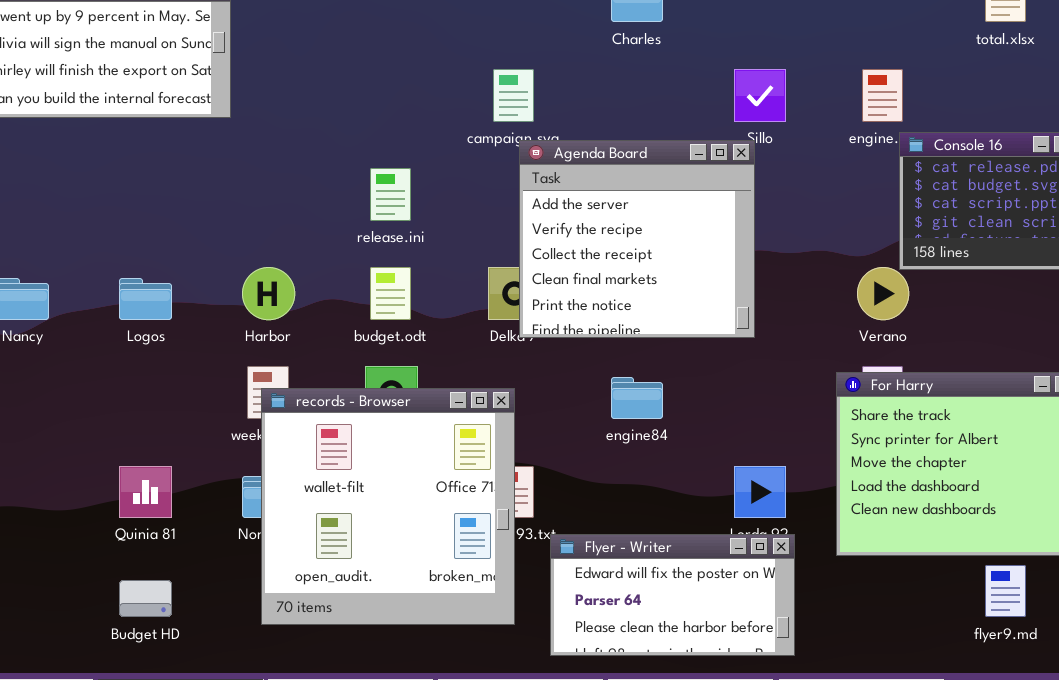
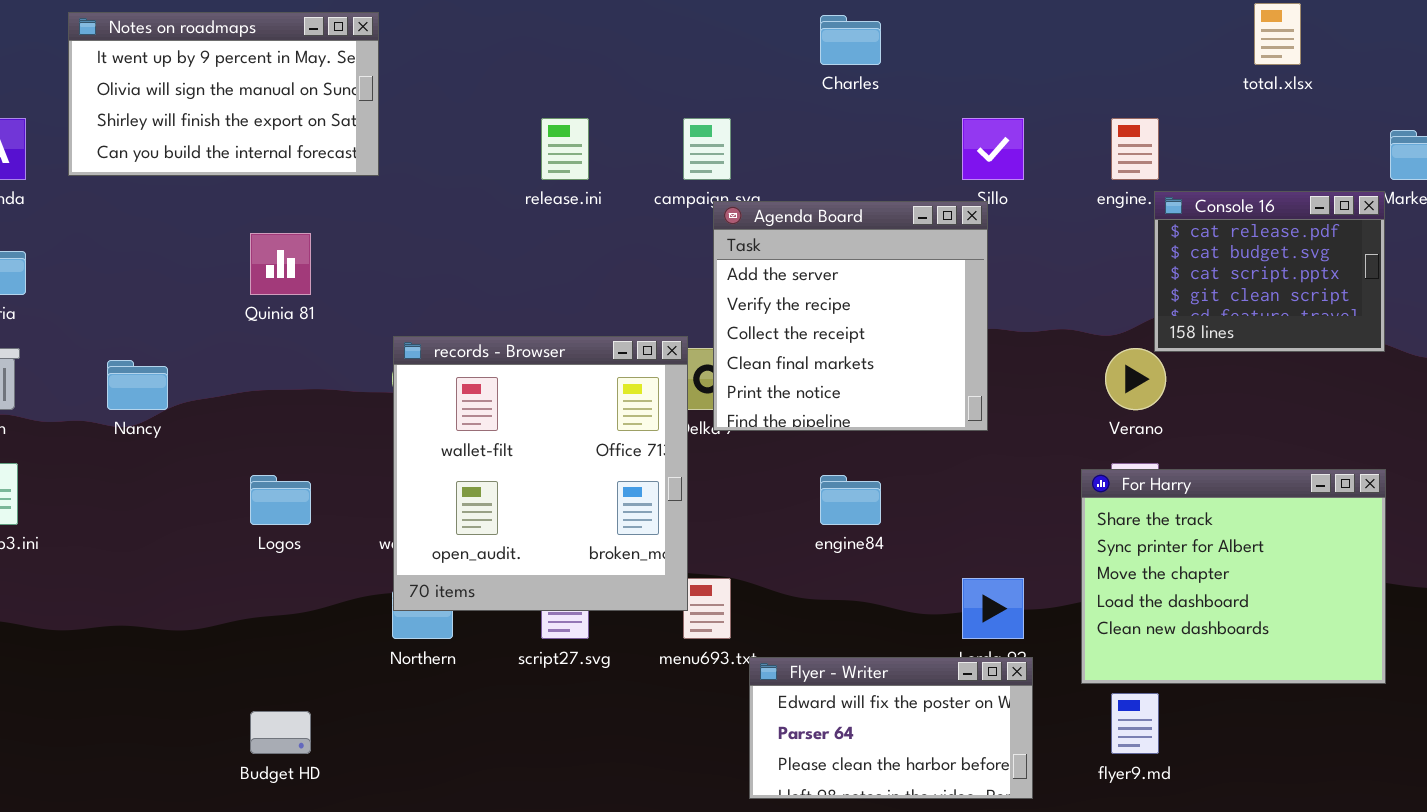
release.ini: [370,168,411,221] -> [541,118,589,180], moved
Logos: [119,278,172,320] -> [250,475,311,525], moved
records - Browser: [261,388,515,625] -> [393,336,688,611], moved
Quinia 81: [119,466,172,518] -> [250,233,311,295], moved
flyer9.md: [985,565,1026,617] -> [1111,693,1159,754], moved

